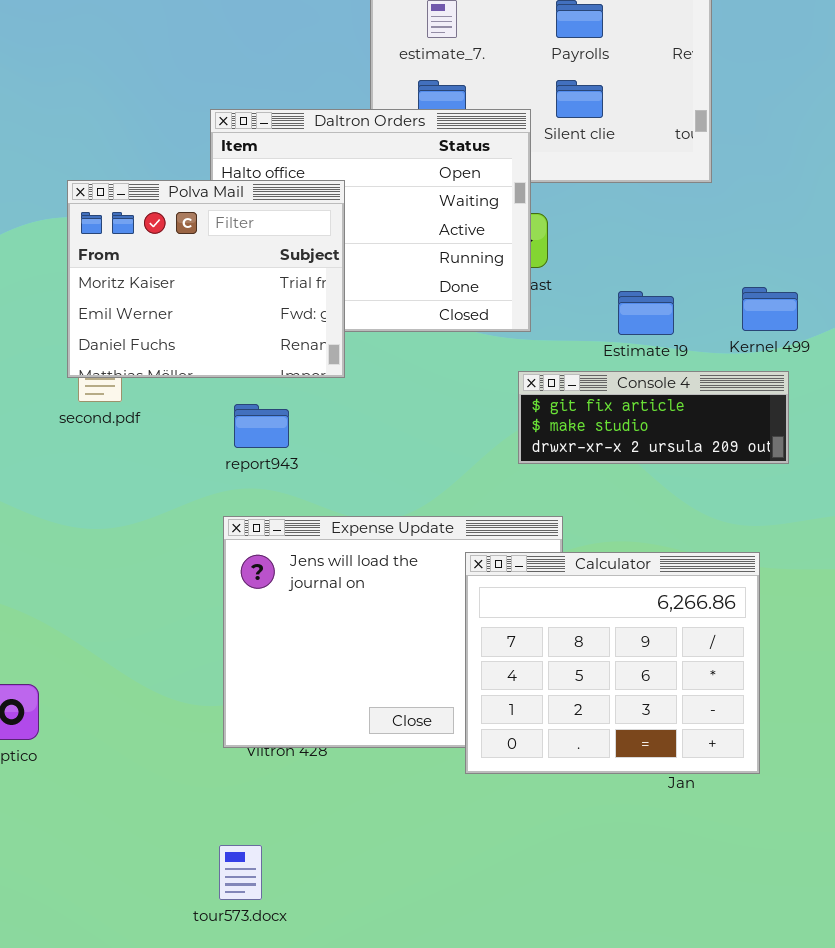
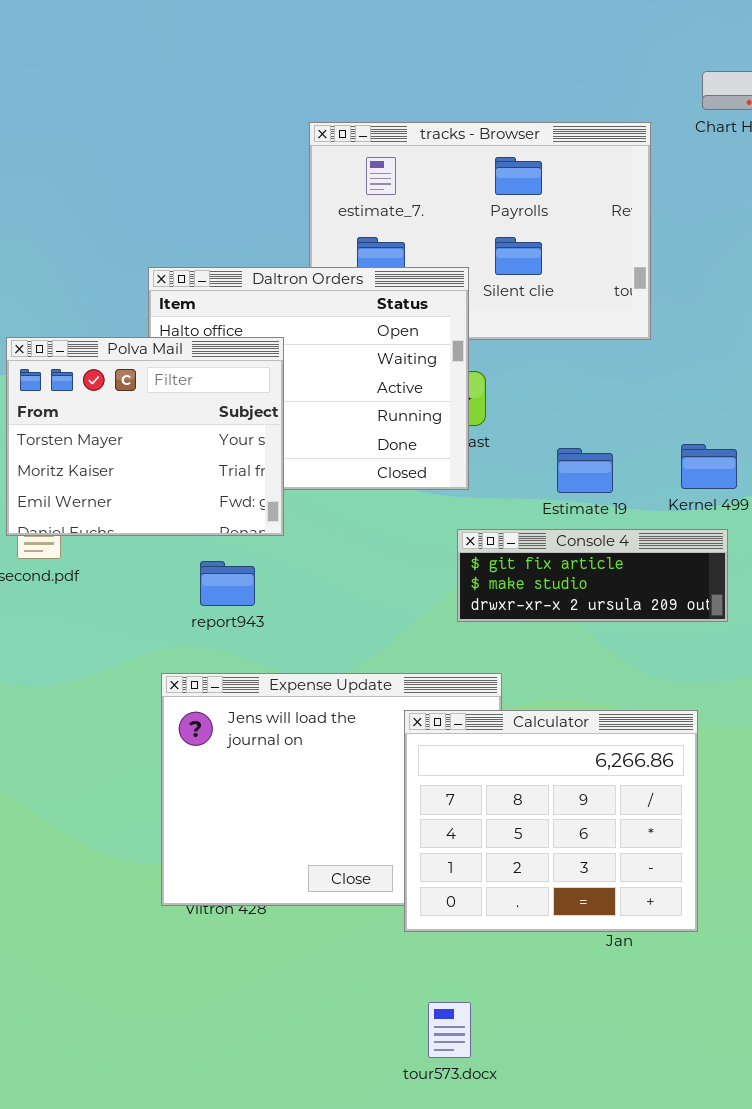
Polva Mail: [67,180,345,378] -> [6,337,284,536], scrolled up 1 row
report943: [234,404,289,448] -> [200,561,255,606], moved
tour573.docx: [219,845,262,900] -> [428,1002,471,1058], moved

